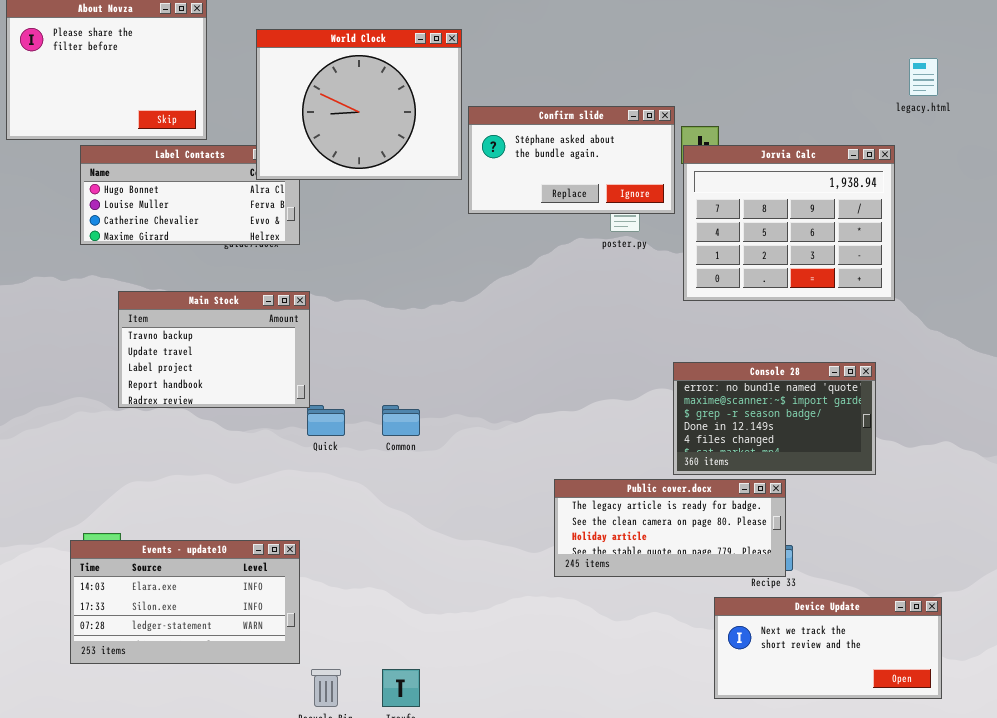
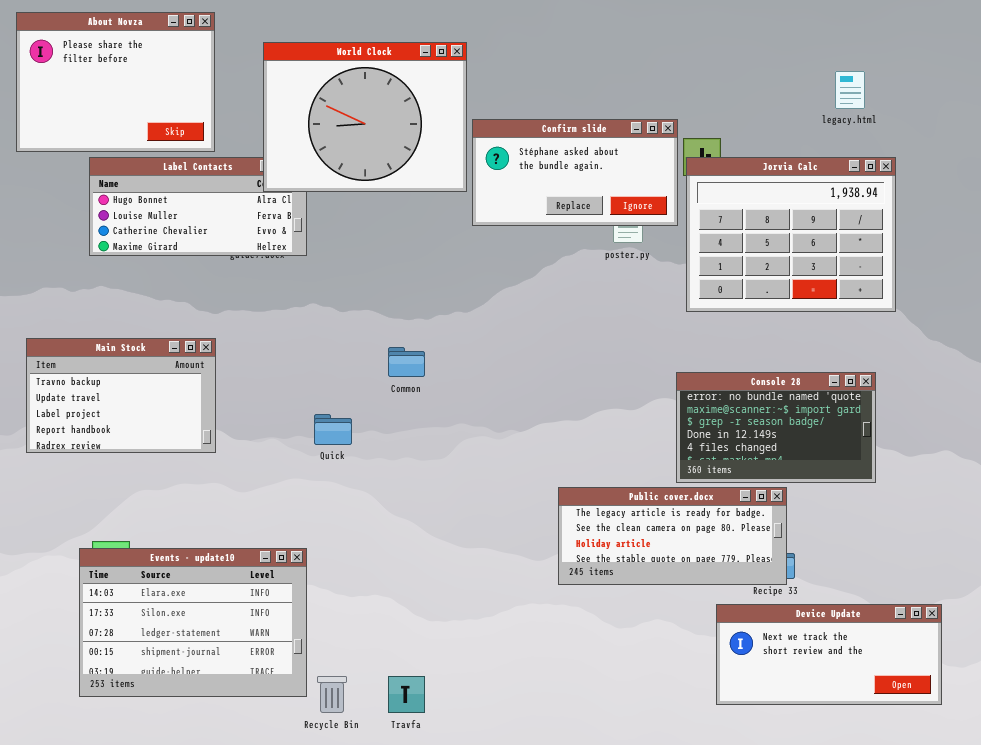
legacy.html: [909,58,938,96] -> [835,71,865,109], moved
Main Stock: [118,291,310,408] -> [26,338,216,453], moved
Common: [382,405,420,436] -> [388,347,425,377], moved
Events - update10: [70,540,300,664] -> [79,548,307,697], resized

